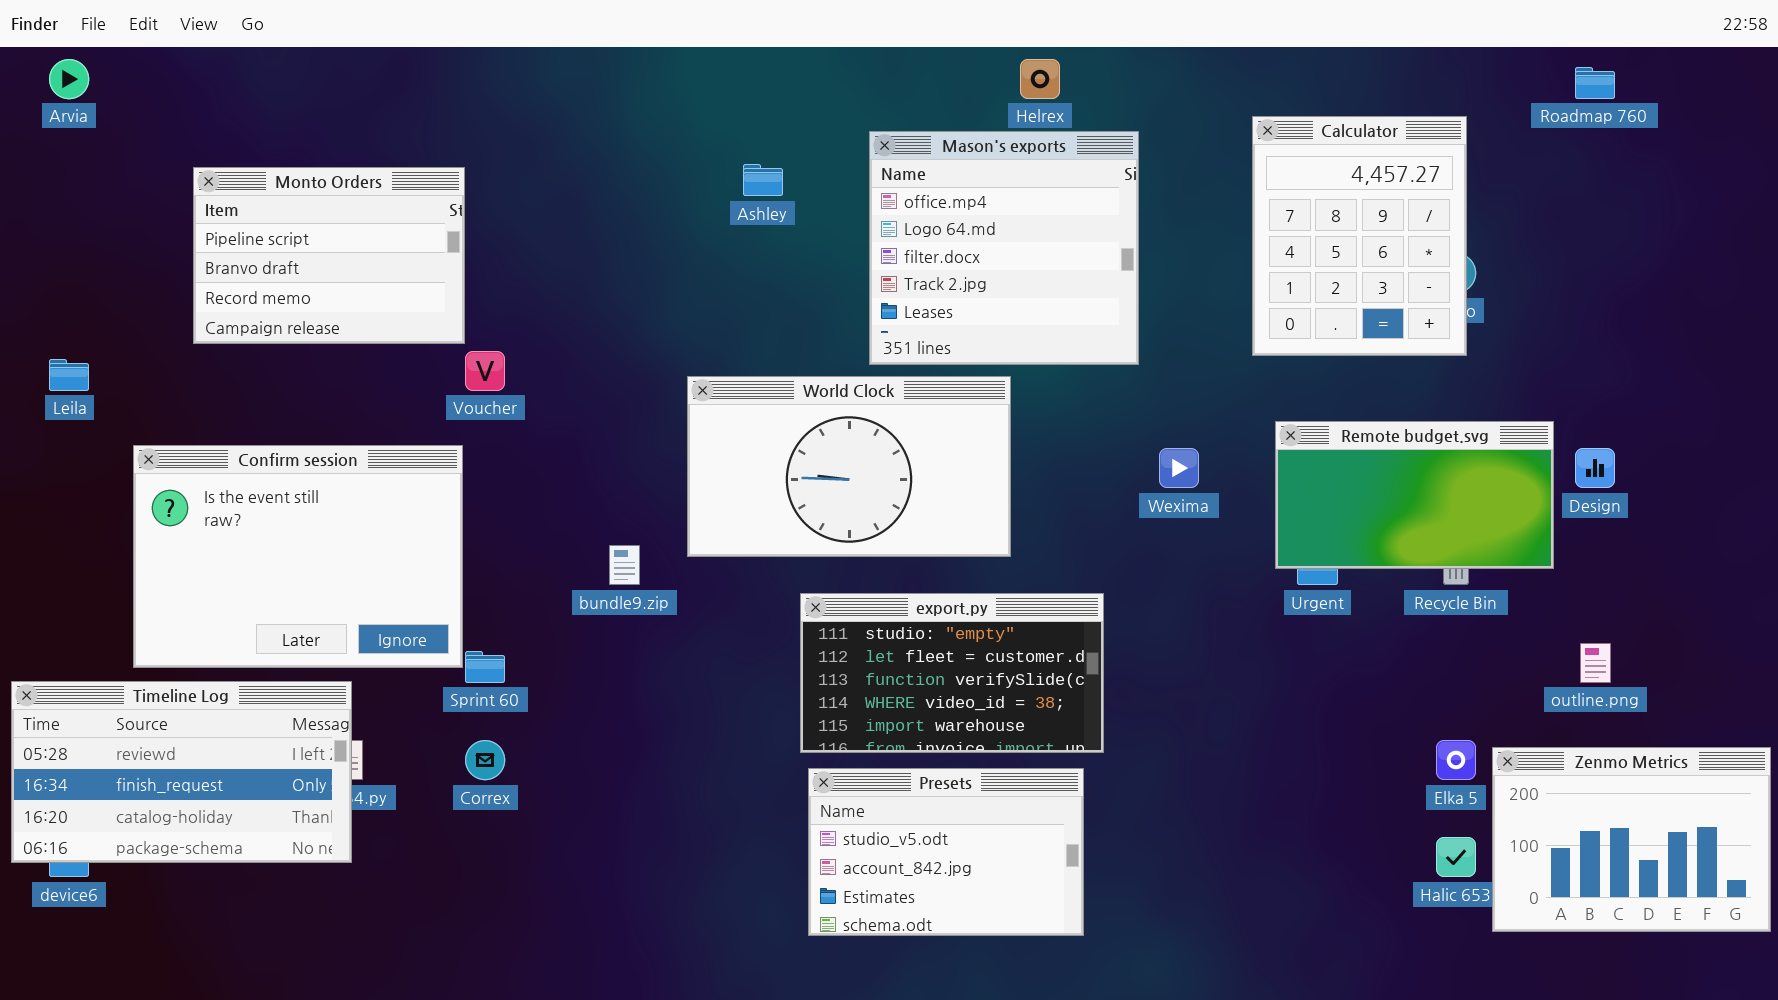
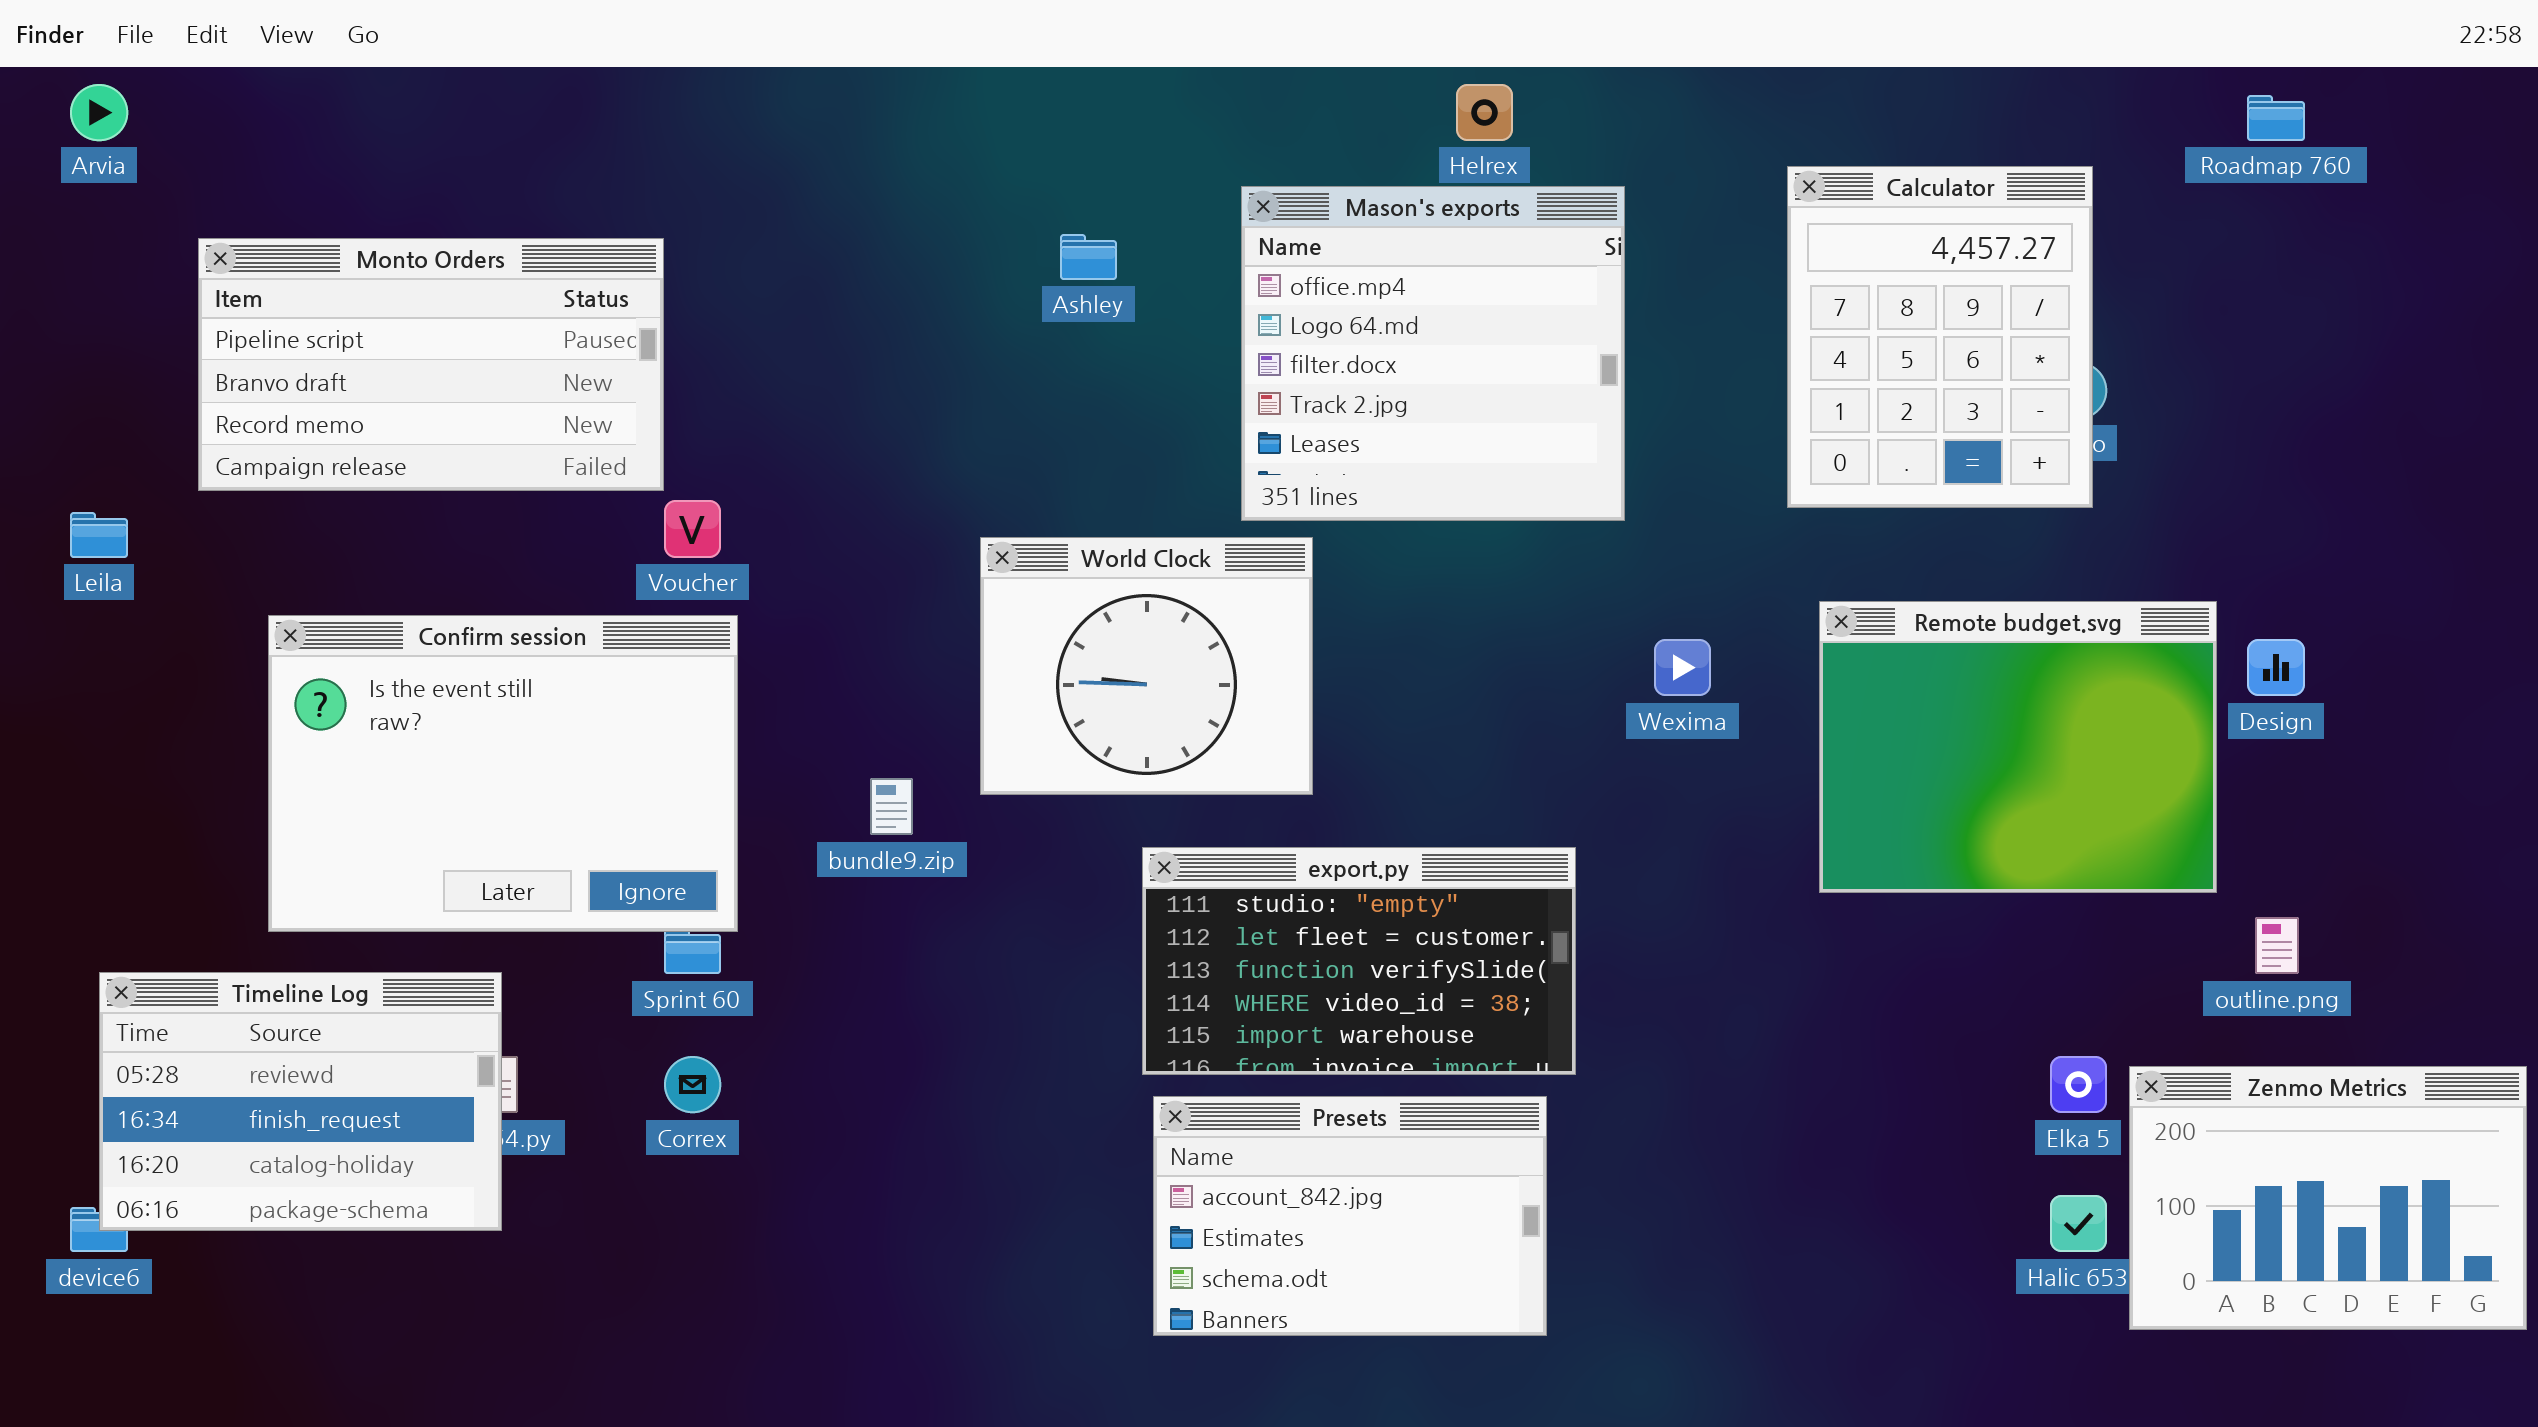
Monto Orders: [193,167,465,344] -> [198,238,664,491], resized
World Clock: [687,376,1011,557] -> [980,537,1313,795], resized
Remote budget.svg: [1275,421,1554,569] -> [1819,601,2217,893], resized
Confirm session: [133,445,463,668] -> [268,615,738,932], moved
Timeline Log: [11,681,352,863] -> [99,972,502,1231], resized
Presets: [808,768,1084,936] -> [1153,1096,1547,1336], scrolled down 1 row

